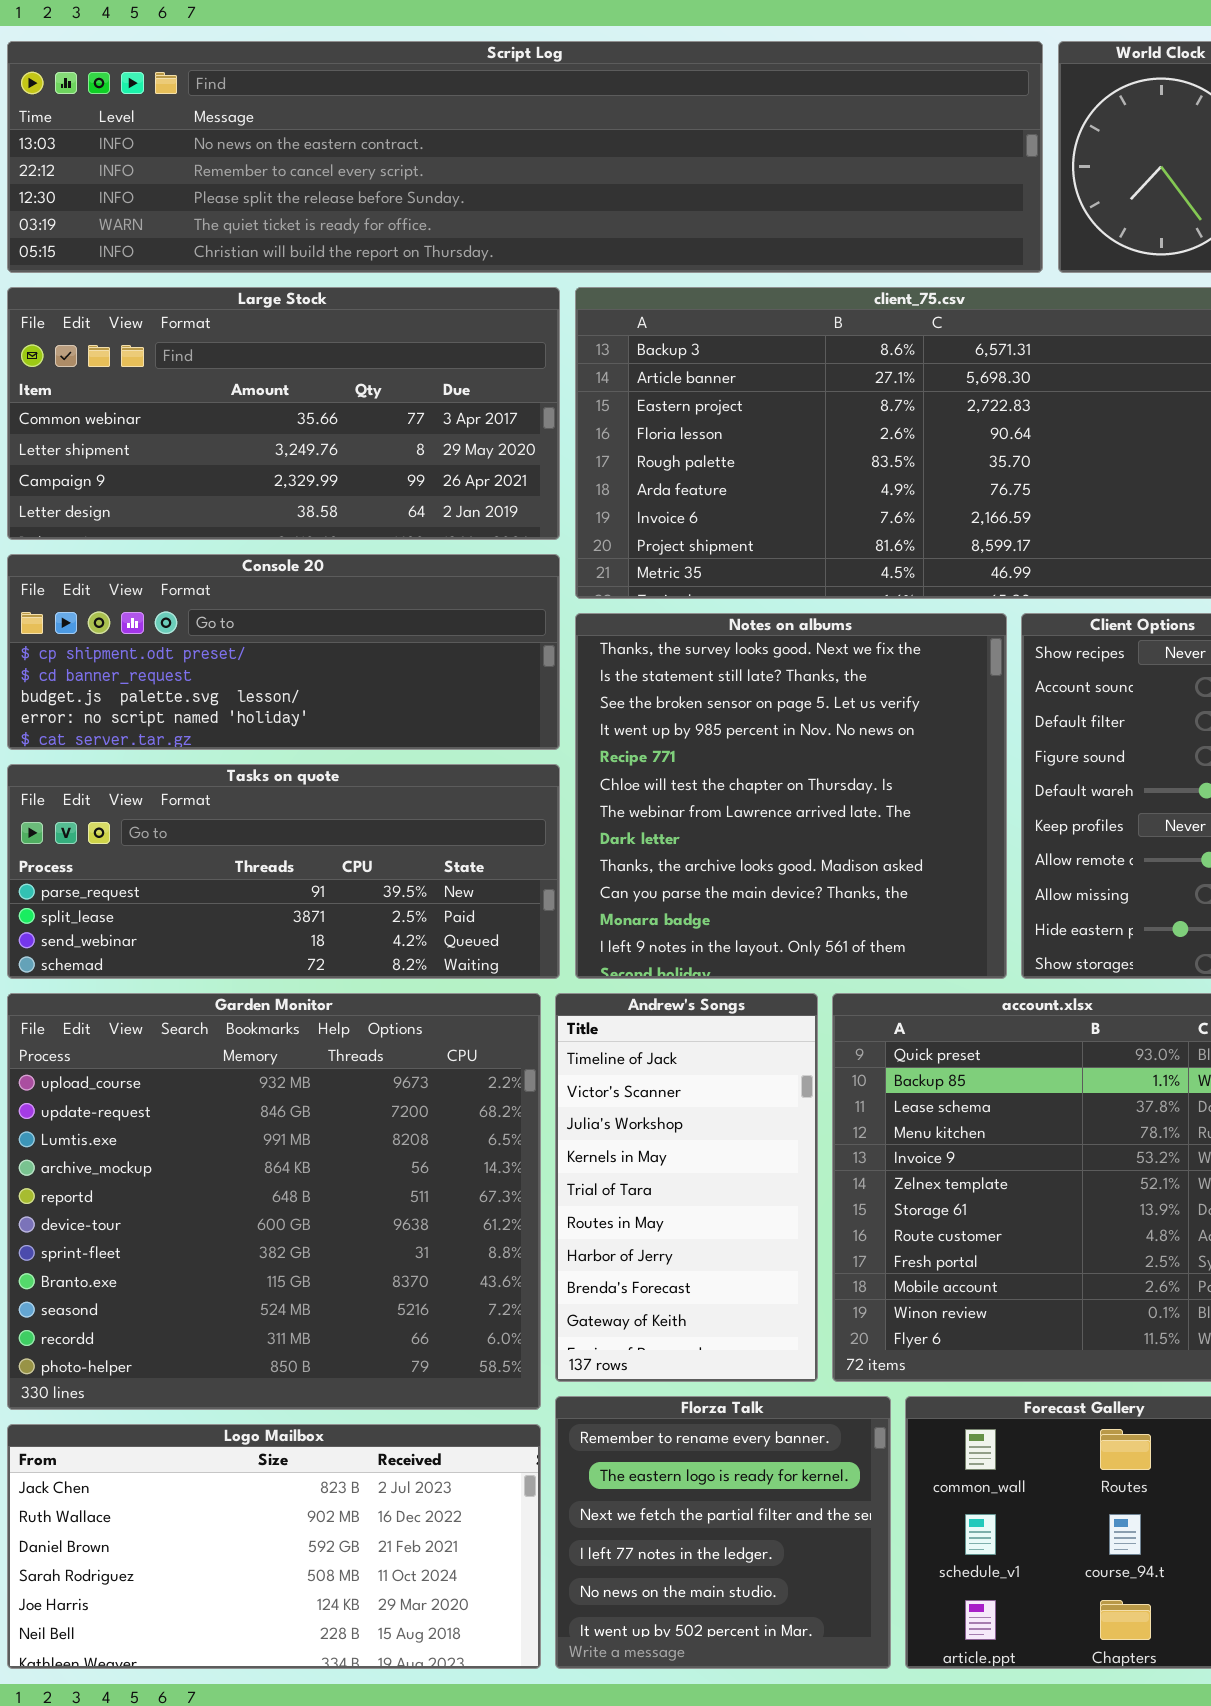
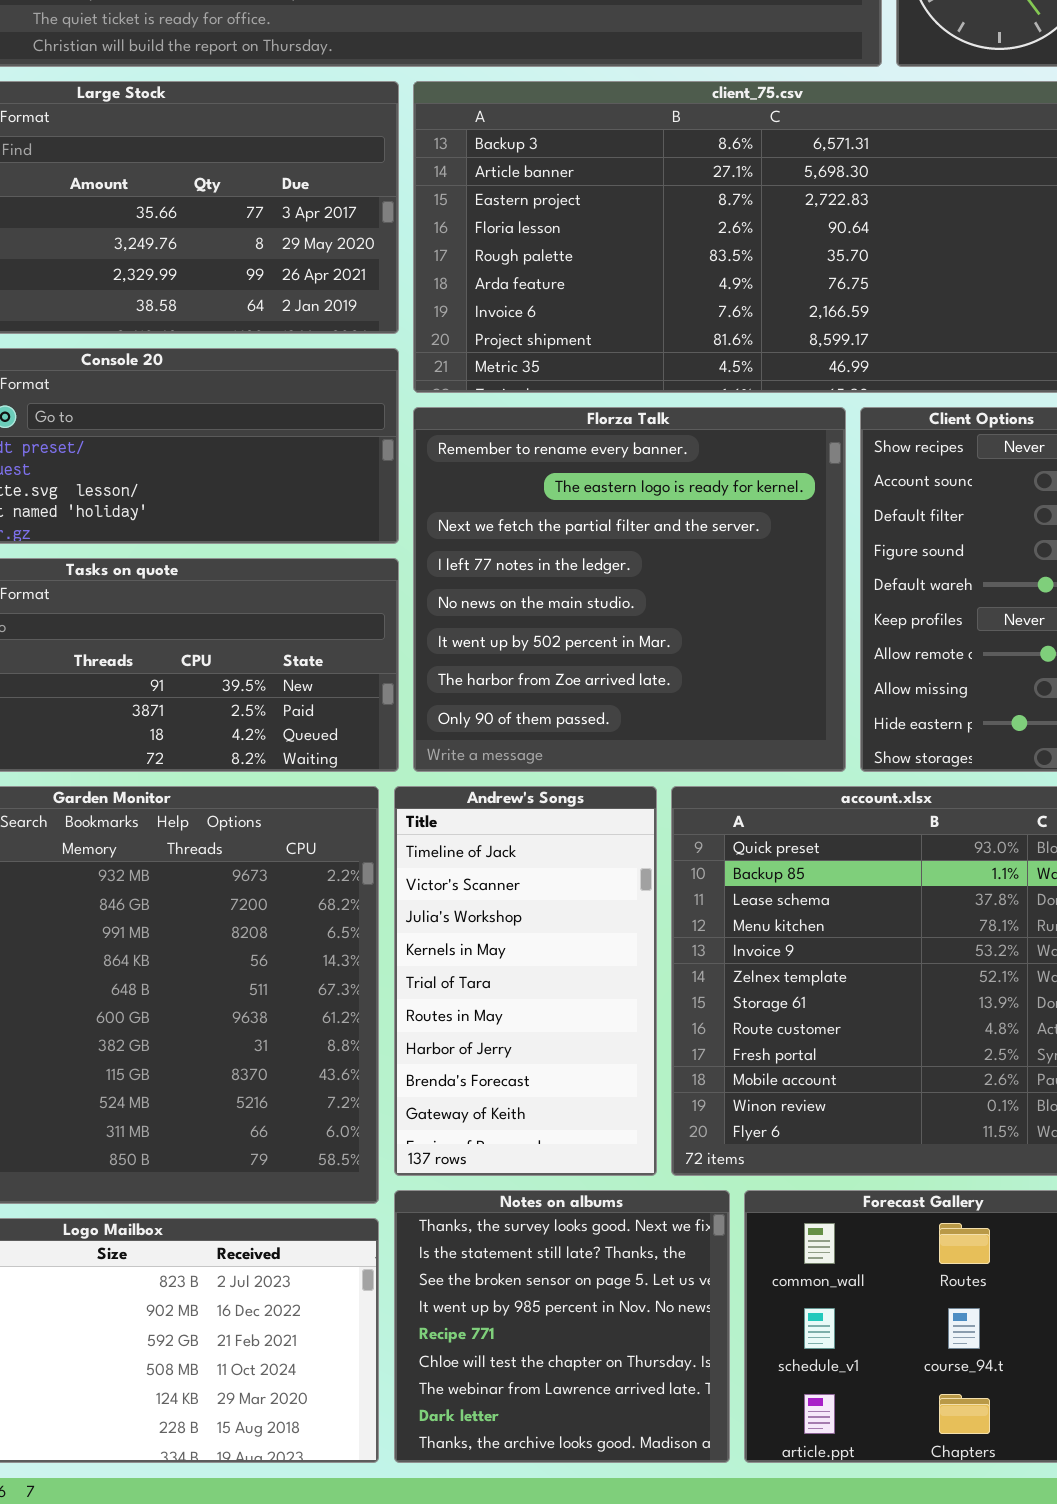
Notes on albums: [575,613,1007,979] -> [394,1190,730,1463], moved, resized
Florza Talk: [555,1396,891,1669] -> [413,407,846,772], moved, resized

